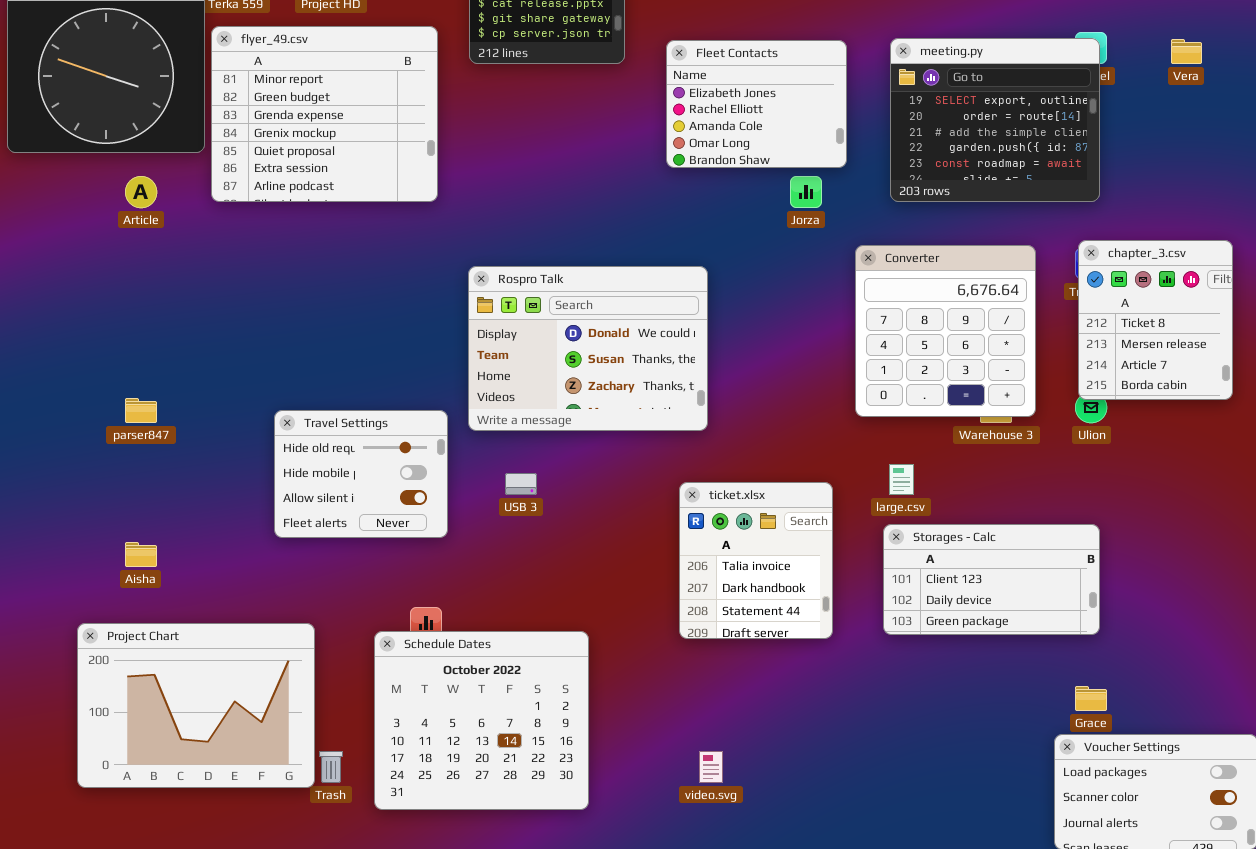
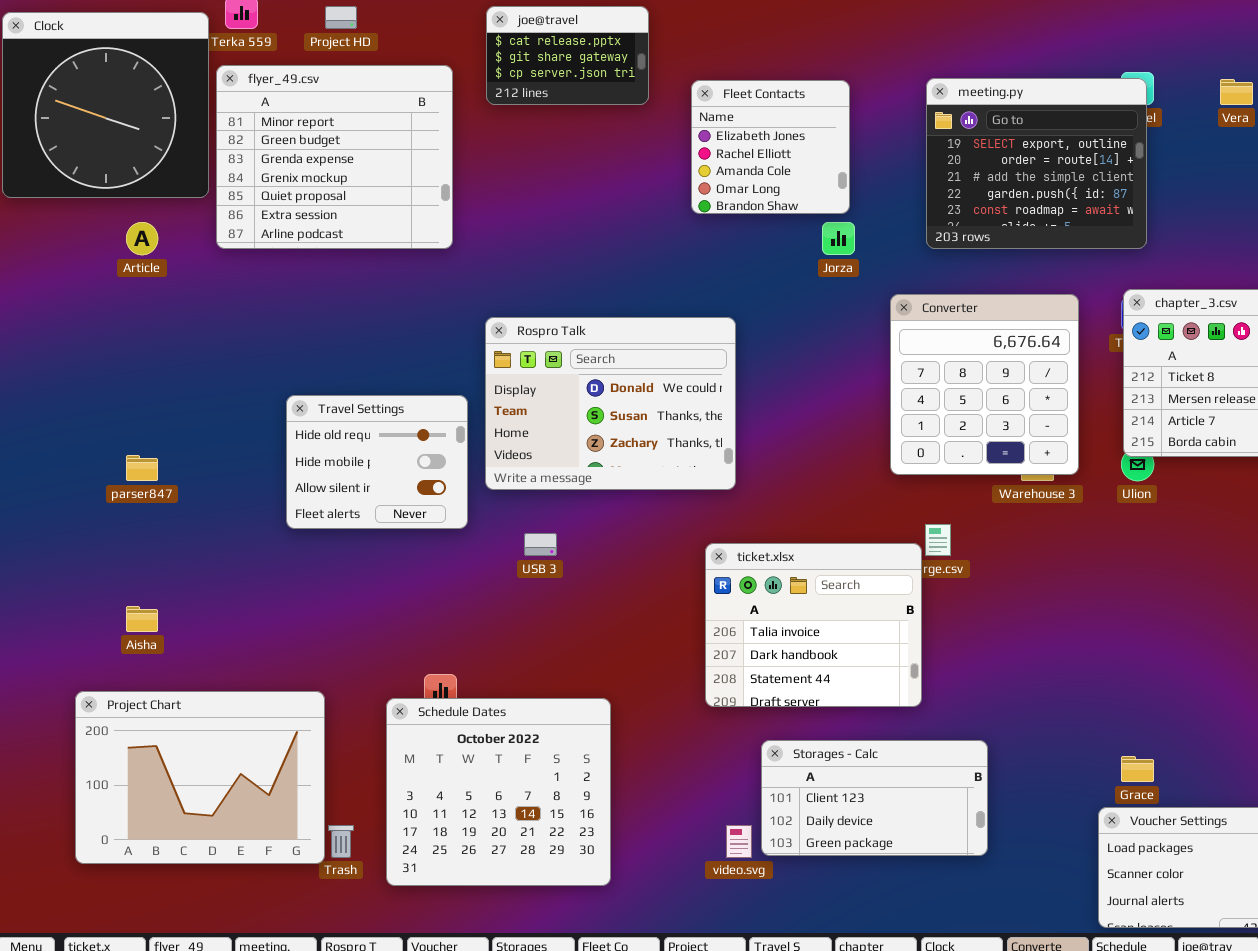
Fleet Contacts: [666,40,847,168] -> [691,80,850,214], resized
Travel Settings: [274,410,448,538] -> [286,395,468,529], moved
ticket.xlsx: [679,482,833,639] -> [705,543,922,707], resized
Storages - Calc: [883,524,1100,635] -> [761,740,988,856], moved

